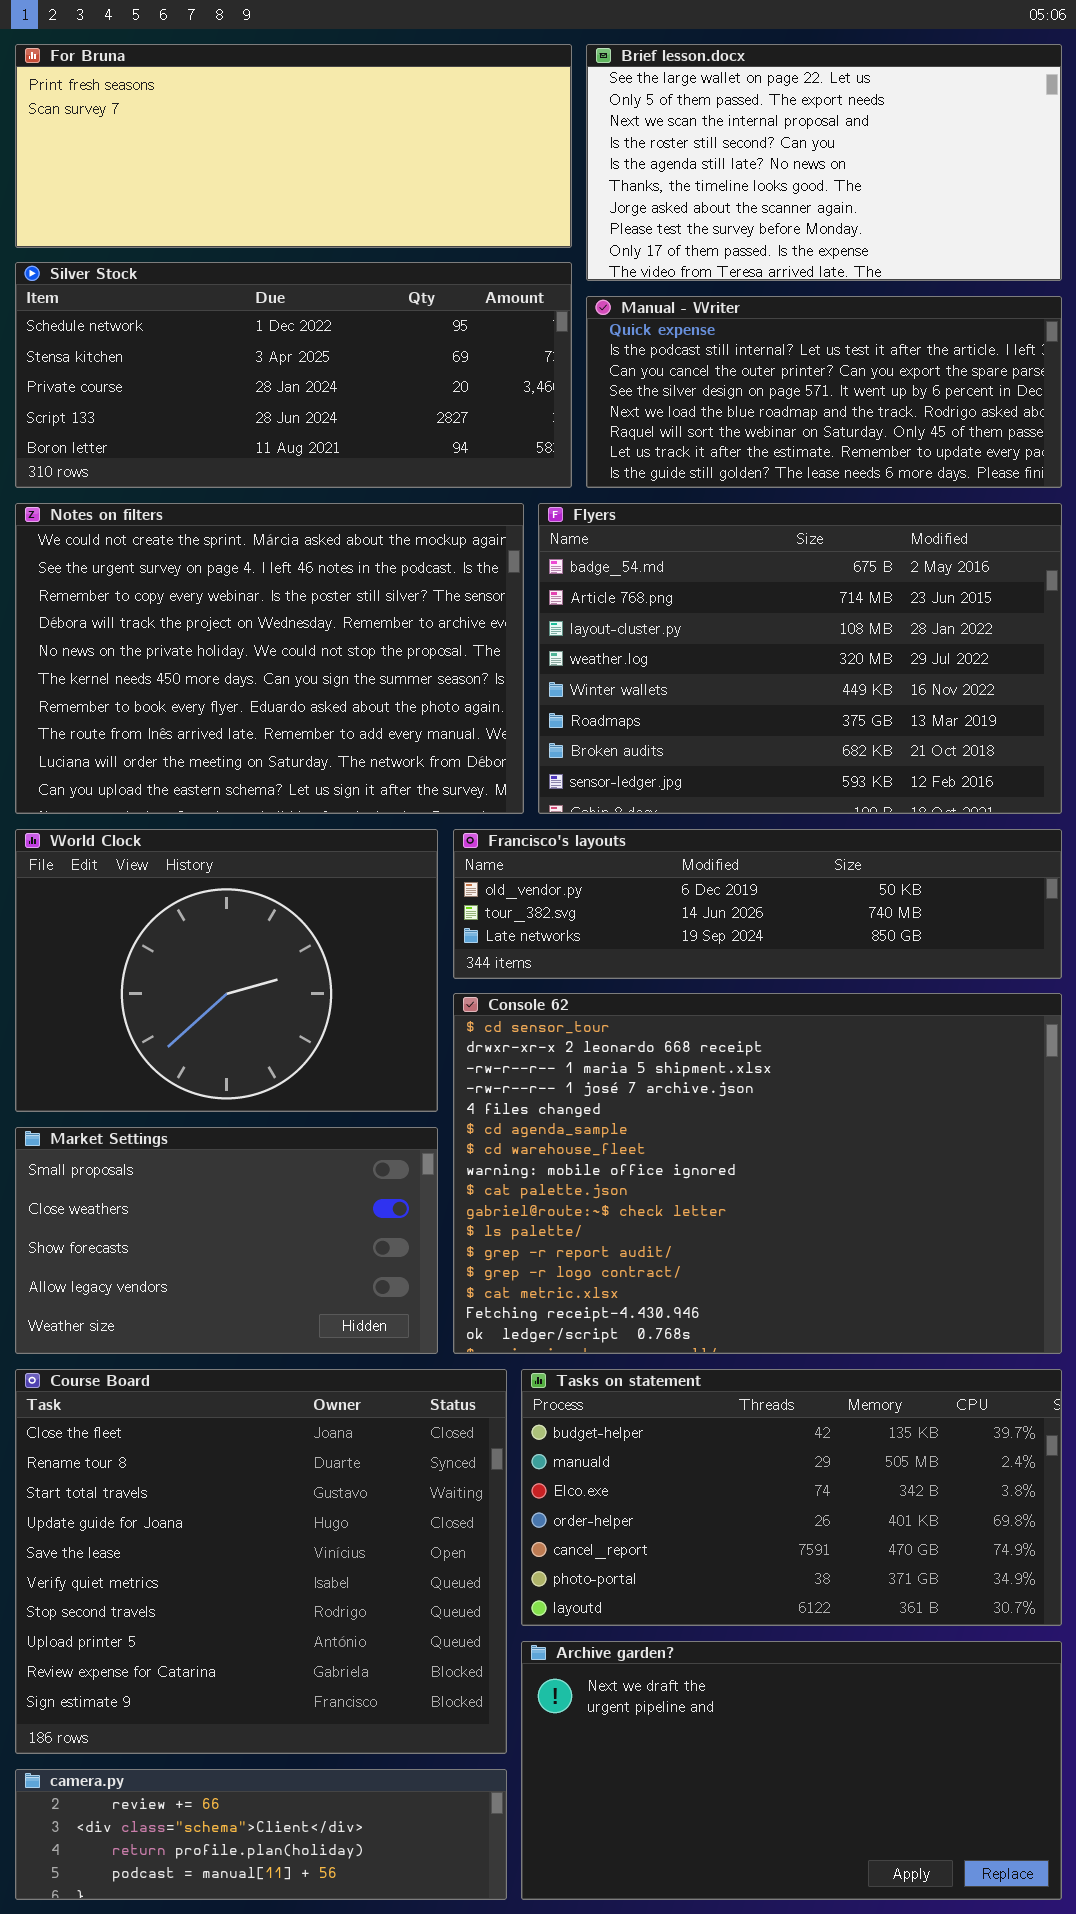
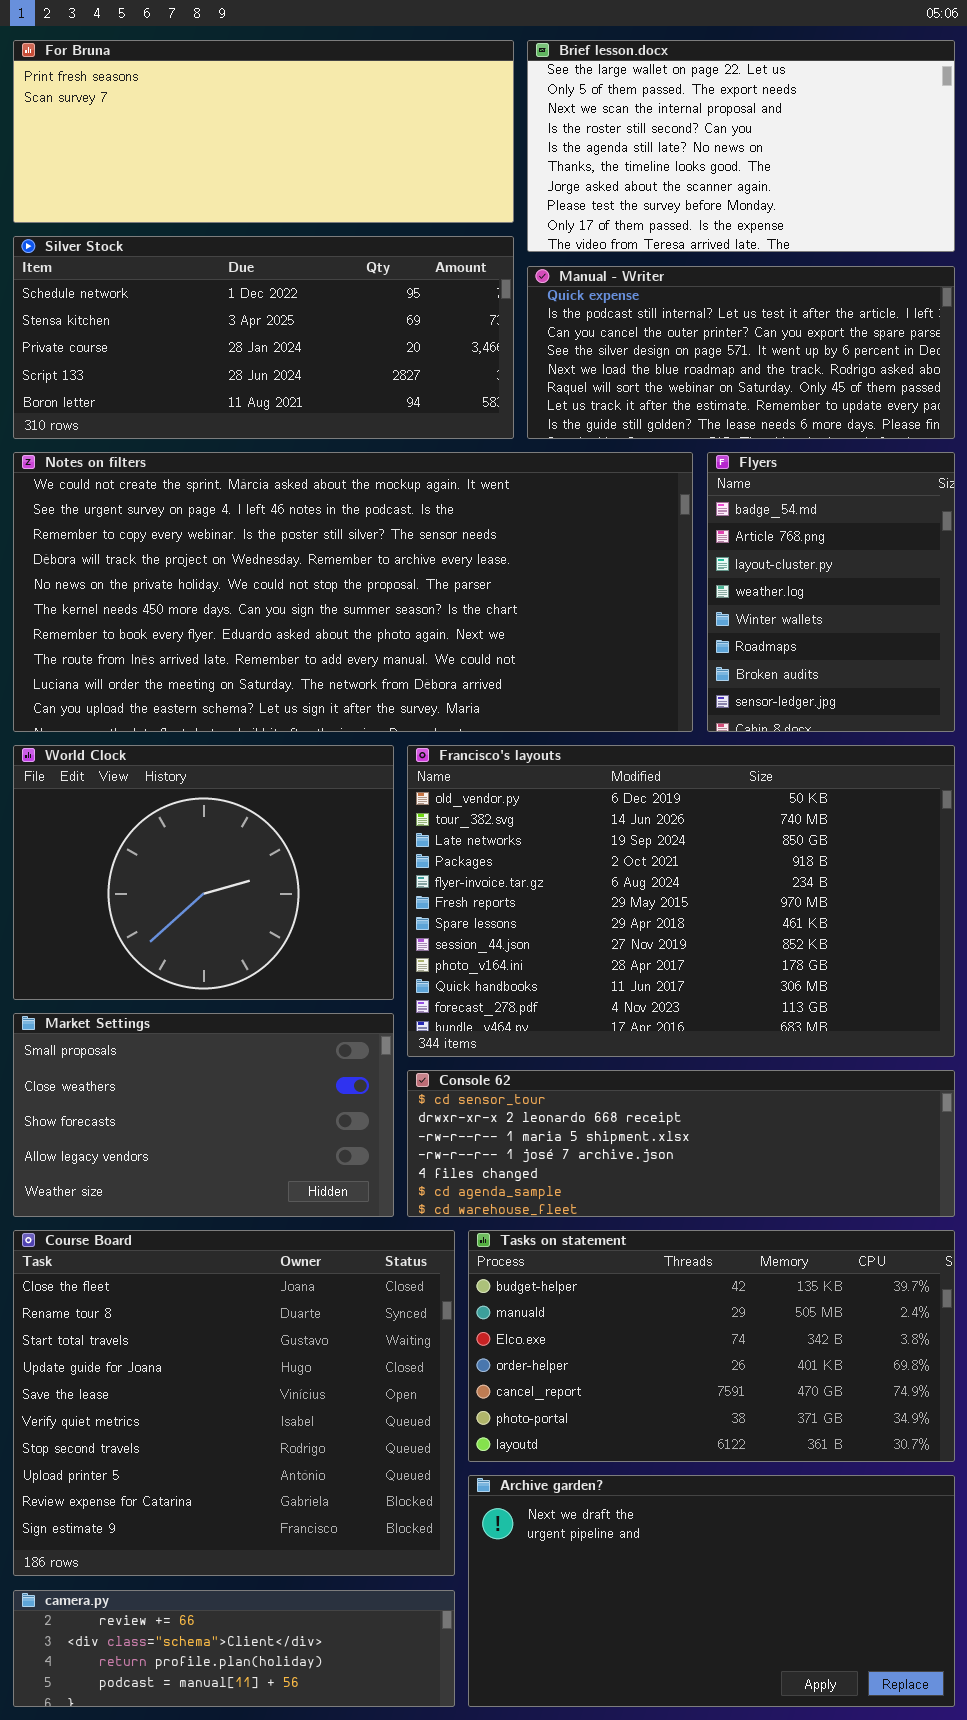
Notes on filters: [15,503,524,814] -> [13,452,693,732], resized
Flyers: [538,503,1062,814] -> [707,452,955,732], resized
Francisco's layouts: [453,829,1062,979] -> [407,745,955,1057], resized
Console 62: [453,993,1062,1354] -> [407,1070,955,1217], resized

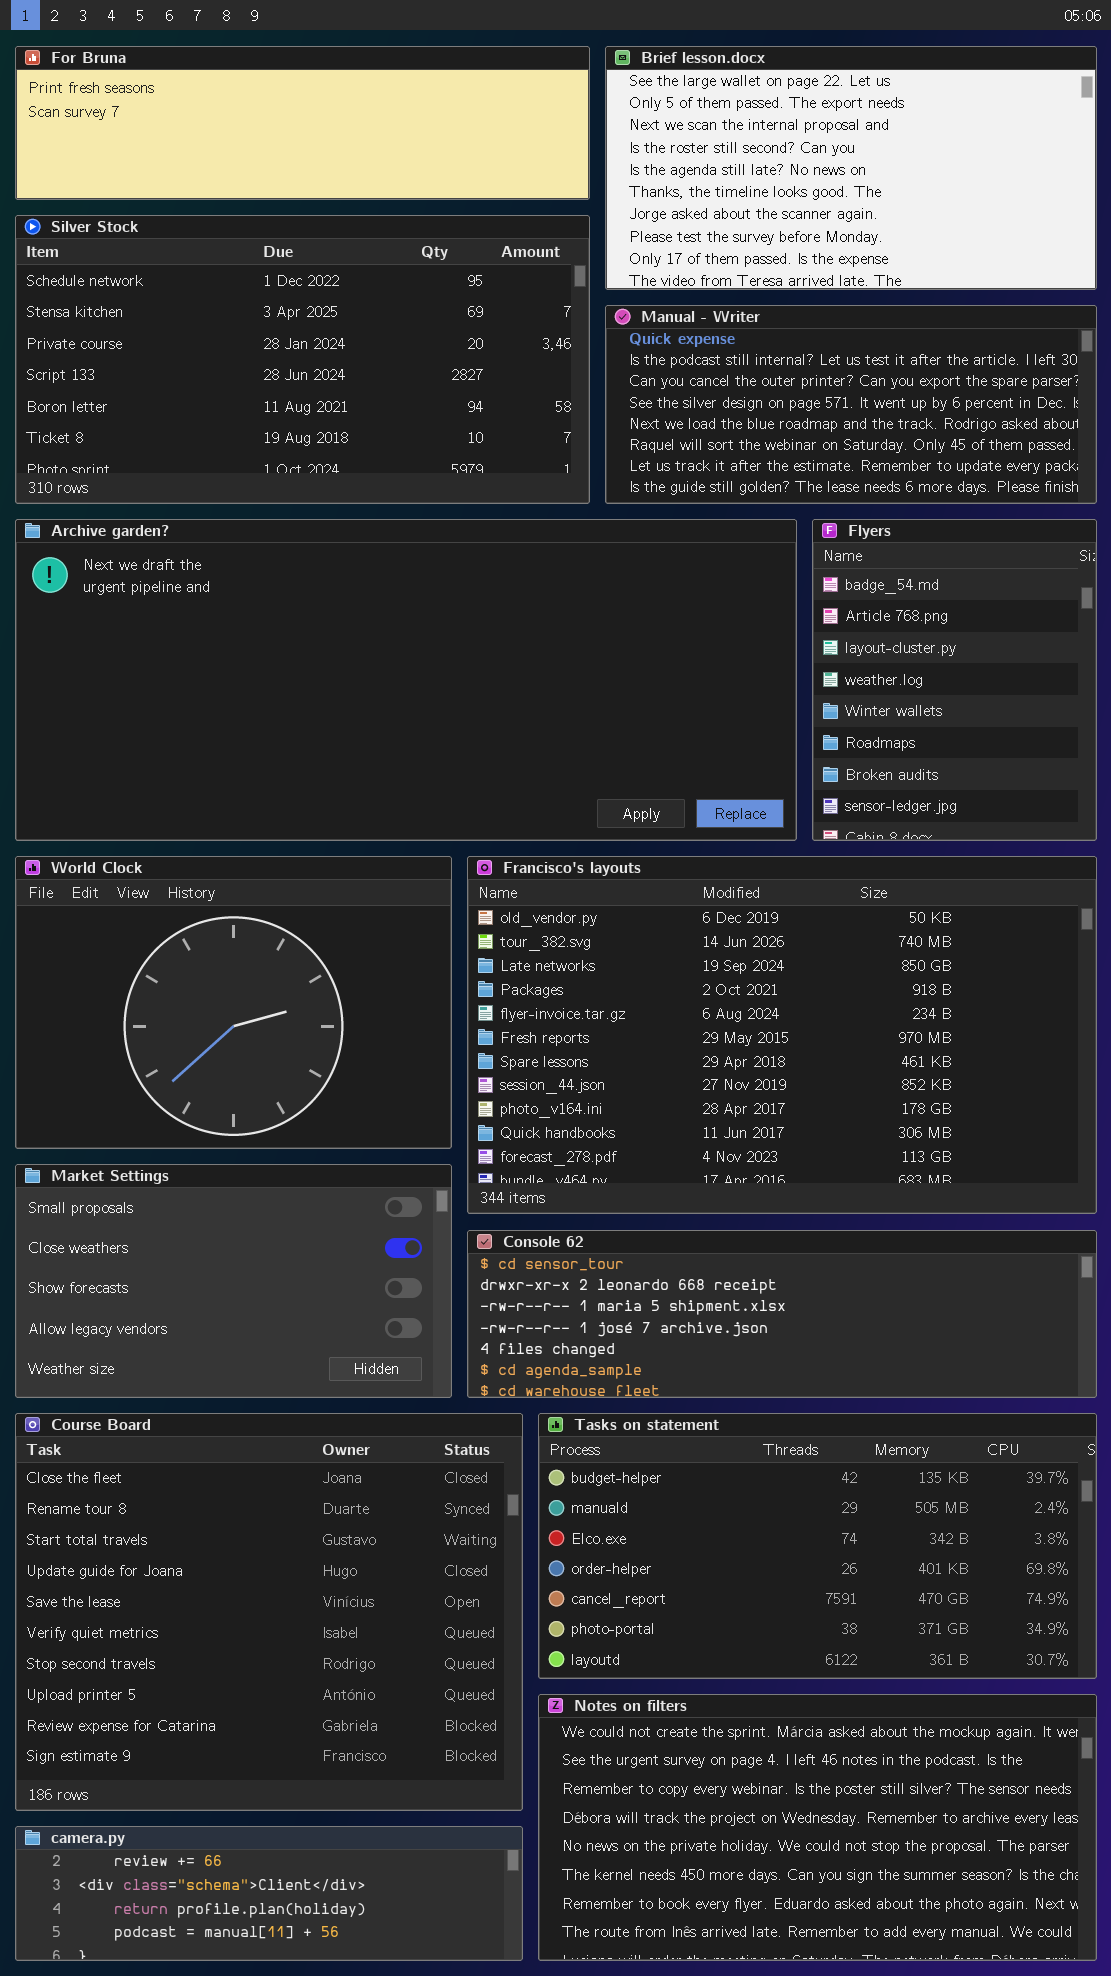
For Bruna: [13,40,514,223] -> [15,46,590,200], resized
Silver Stock: [13,236,514,439] -> [15,215,590,504], resized
Notes on filters: [13,452,693,732] -> [538,1694,1097,1961], moved, resized
Archive garden?: [468,1475,955,1707] -> [15,519,797,841], moved, resized

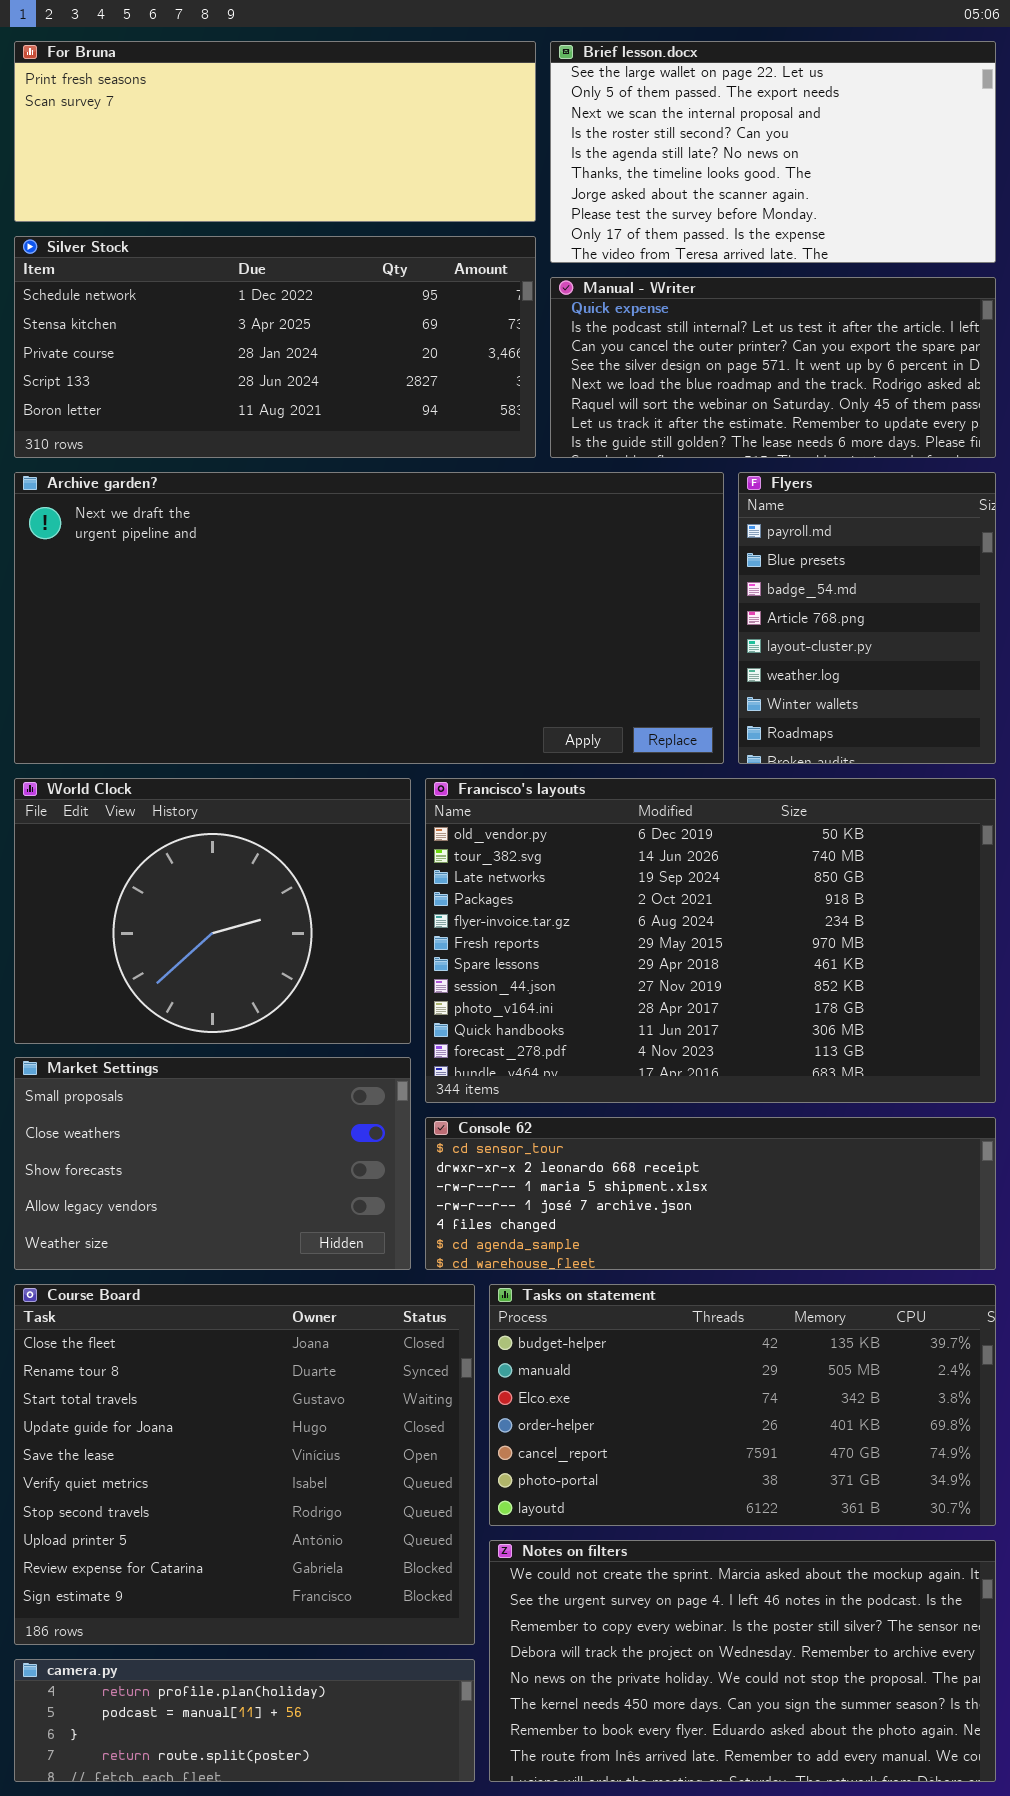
For Bruna: [15,46,590,200] -> [14,41,536,222], resized
Silver Stock: [15,215,590,504] -> [14,236,536,458], resized
Flyers: [812,519,1097,841] -> [738,472,996,764], scrolled up 2 rows
camera.py: [15,1826,523,1961] -> [14,1659,475,1782], scrolled down 2 rows

